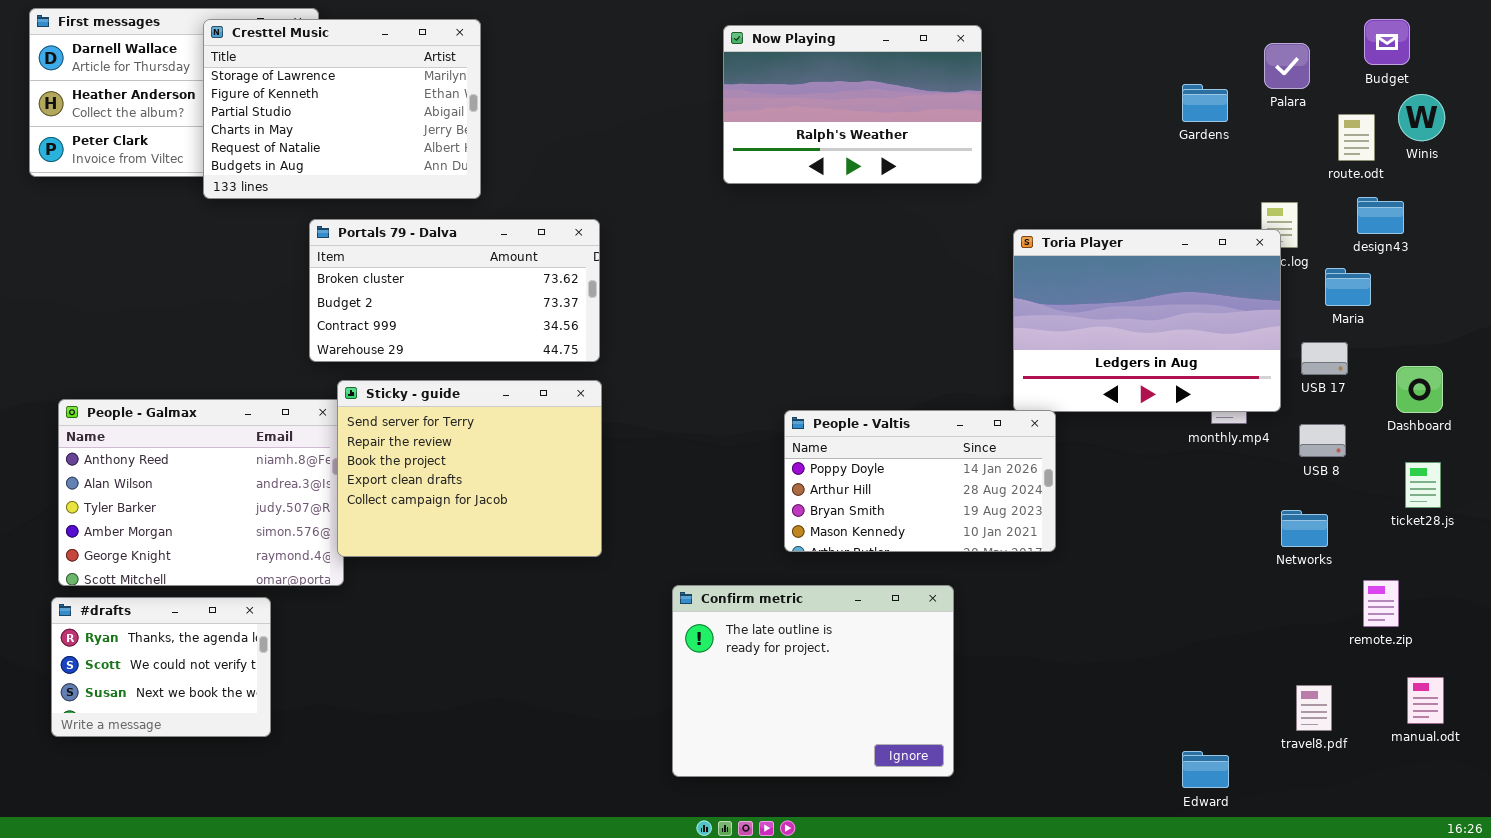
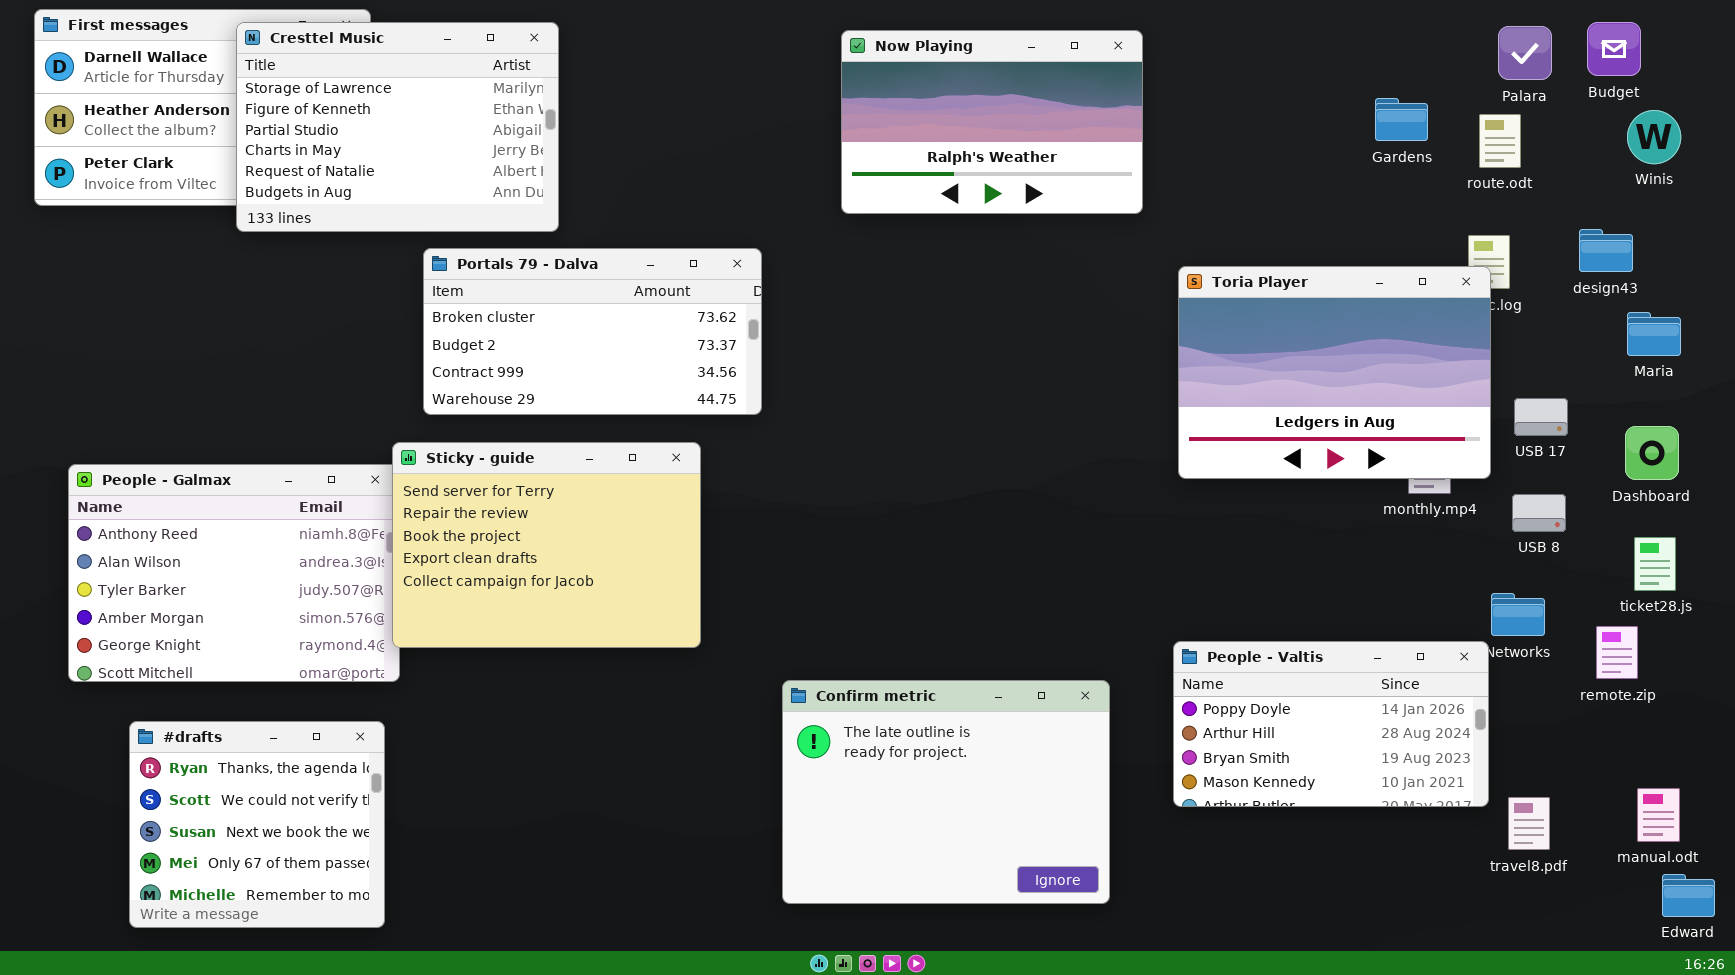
Palara: [1264,43,1310,89] -> [1498,26,1552,80], moved
route.odt: [1338,114,1375,161] -> [1479,114,1521,168], moved
Portals 79 - Dalva: [309,219,600,362] -> [423,248,762,415], moved
Maria: [1325,268,1371,306] -> [1627,312,1681,356], moved
People - Valtis: [784,410,1056,552] -> [1173,641,1489,807], moved
remote.zip: [1363,580,1399,627] -> [1596,626,1638,679], moved
#drafts: [51,597,271,737] -> [129,721,385,928], moved, resized
Edward: [1182,751,1229,788] -> [1662,874,1715,917], moved

